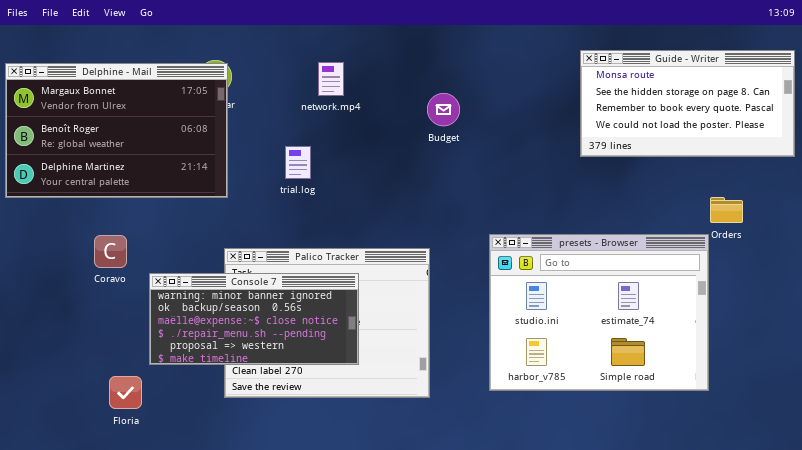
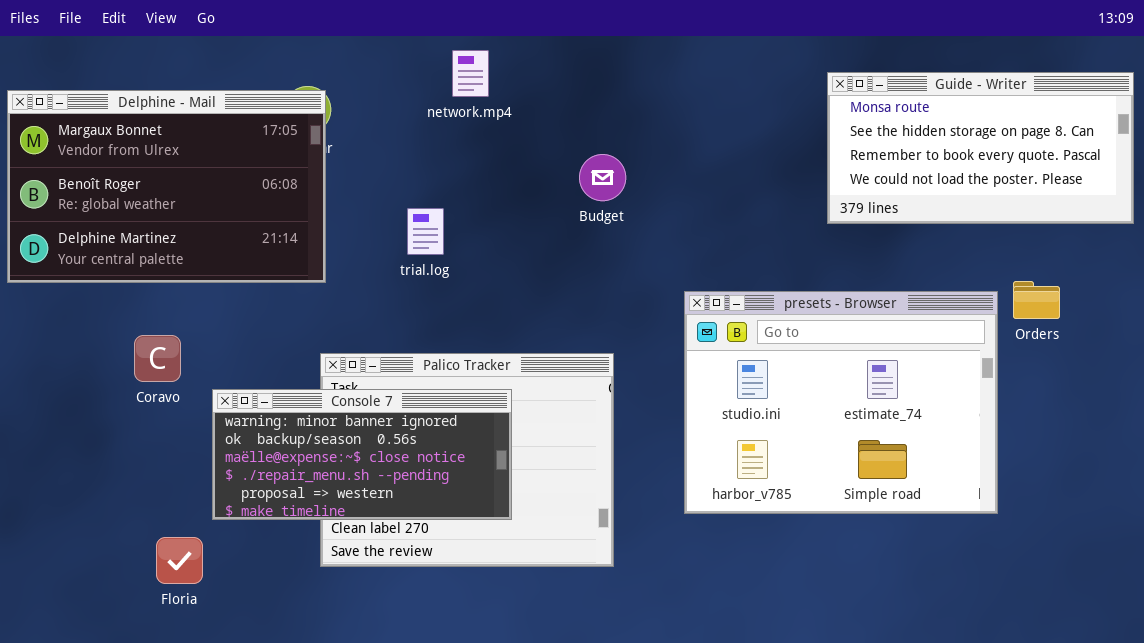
network.mp4: [318,62,344,96] -> [452,50,489,97], moved
Budget: [427,93,460,126] -> [579,154,626,201], moved
presets - Browser: [489,234,709,391] -> [684,291,998,514], moved

